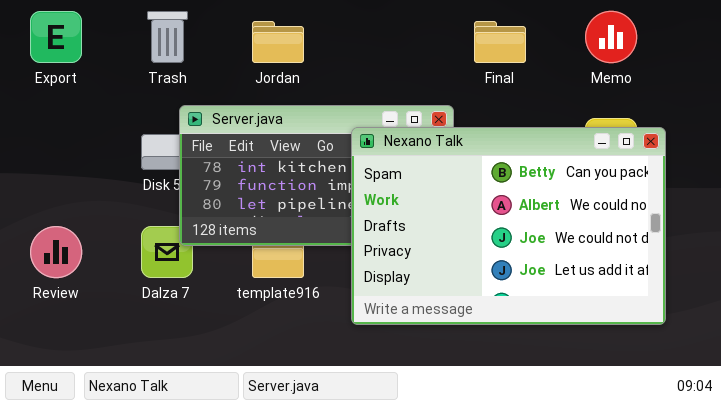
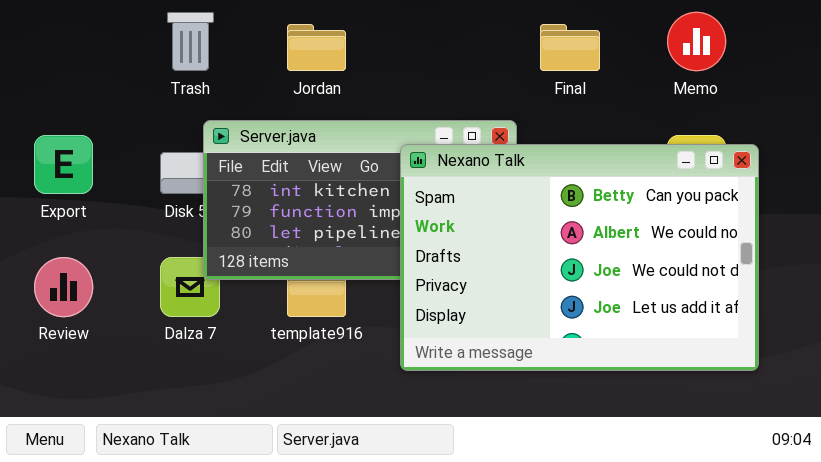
Export: [30,11,82,63] -> [34,135,93,194], moved

